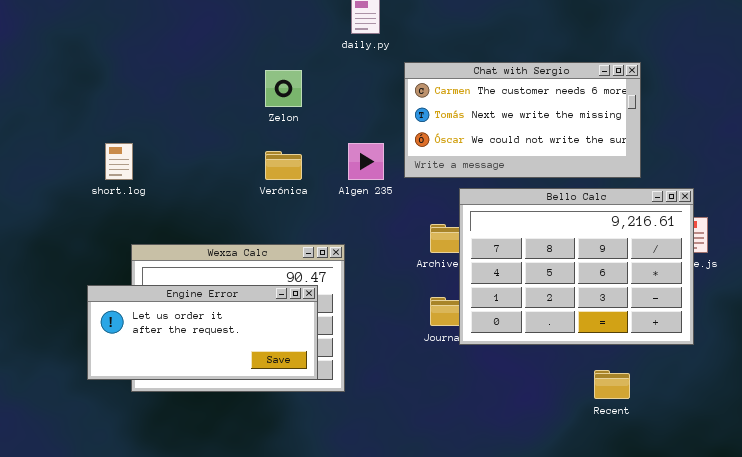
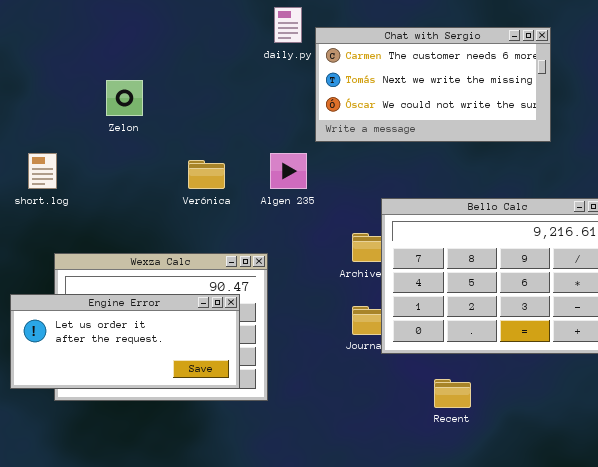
Chat with Sergio: [404,62,641,178] -> [315,27,551,142], moved
Zelon: [265,70,302,107] -> [106,80,143,116], moved
Recent: [594,370,630,399] -> [434,379,471,408], moved

